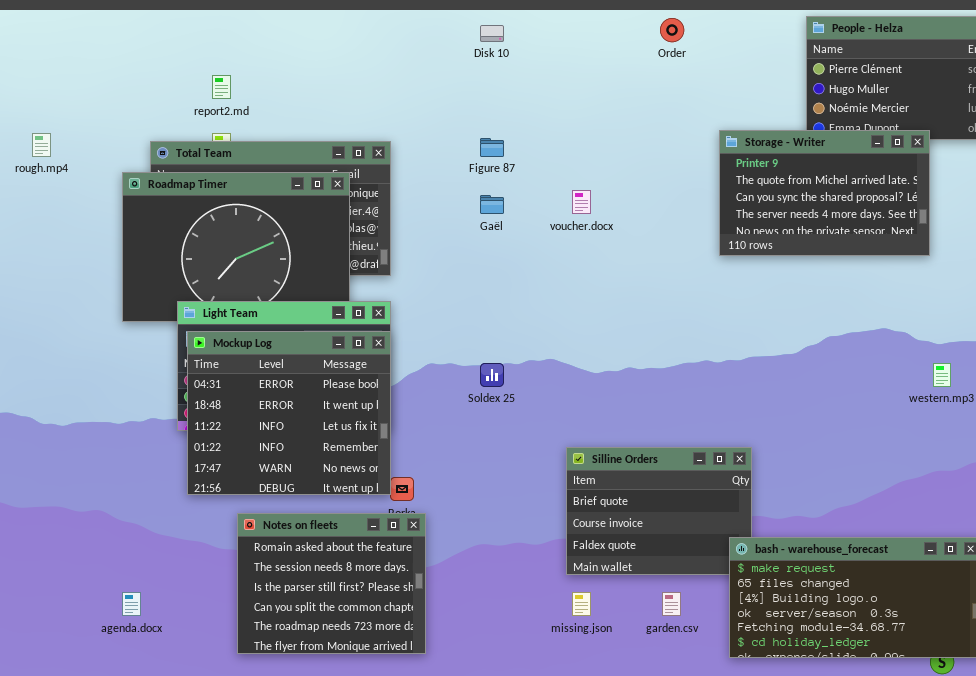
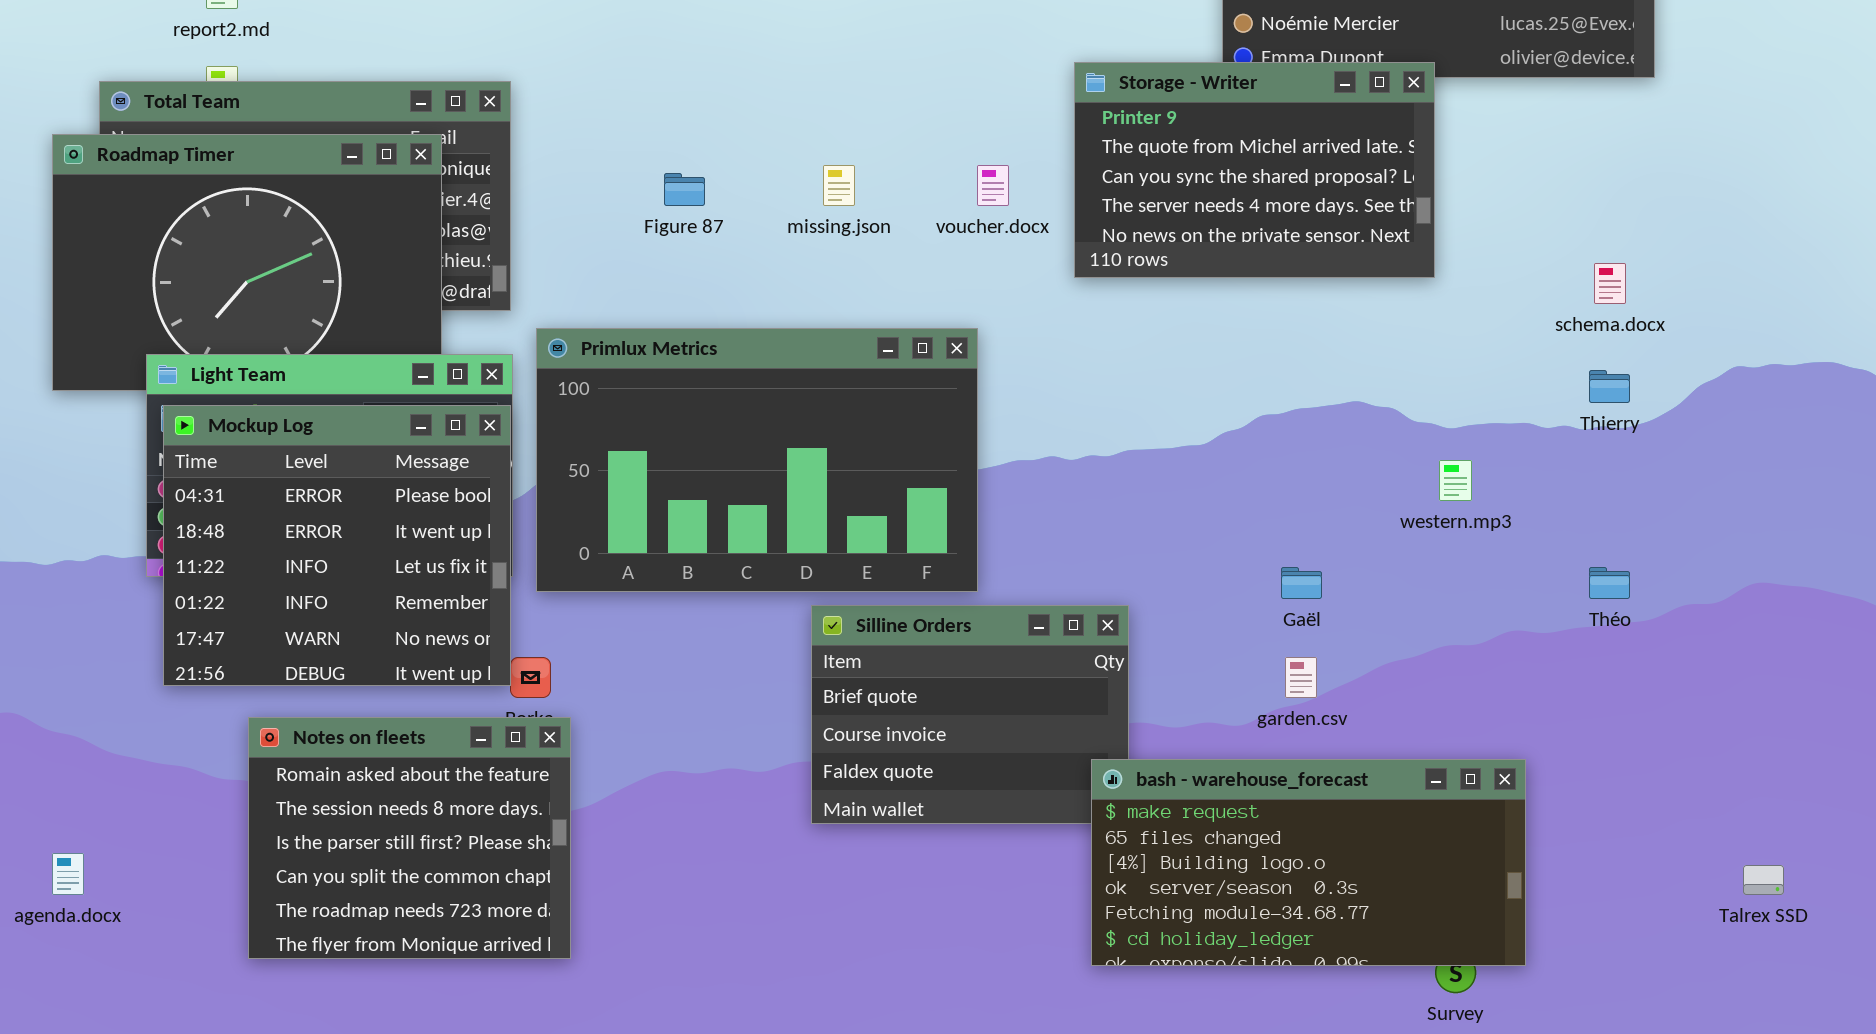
Figure 87: [480,138,504,157] -> [664,173,705,206], moved
voucher.docx: [572,190,591,214] -> [977,165,1009,206], moved
Gaël: [480,195,504,214] -> [1281,567,1322,599], moved
Primlux Metrics: none -> [536,328,978,592], opened
missing.json: [572,592,591,616] -> [823,165,855,206], moved
garden.csv: [662,592,681,616] -> [1285,657,1317,698], moved

